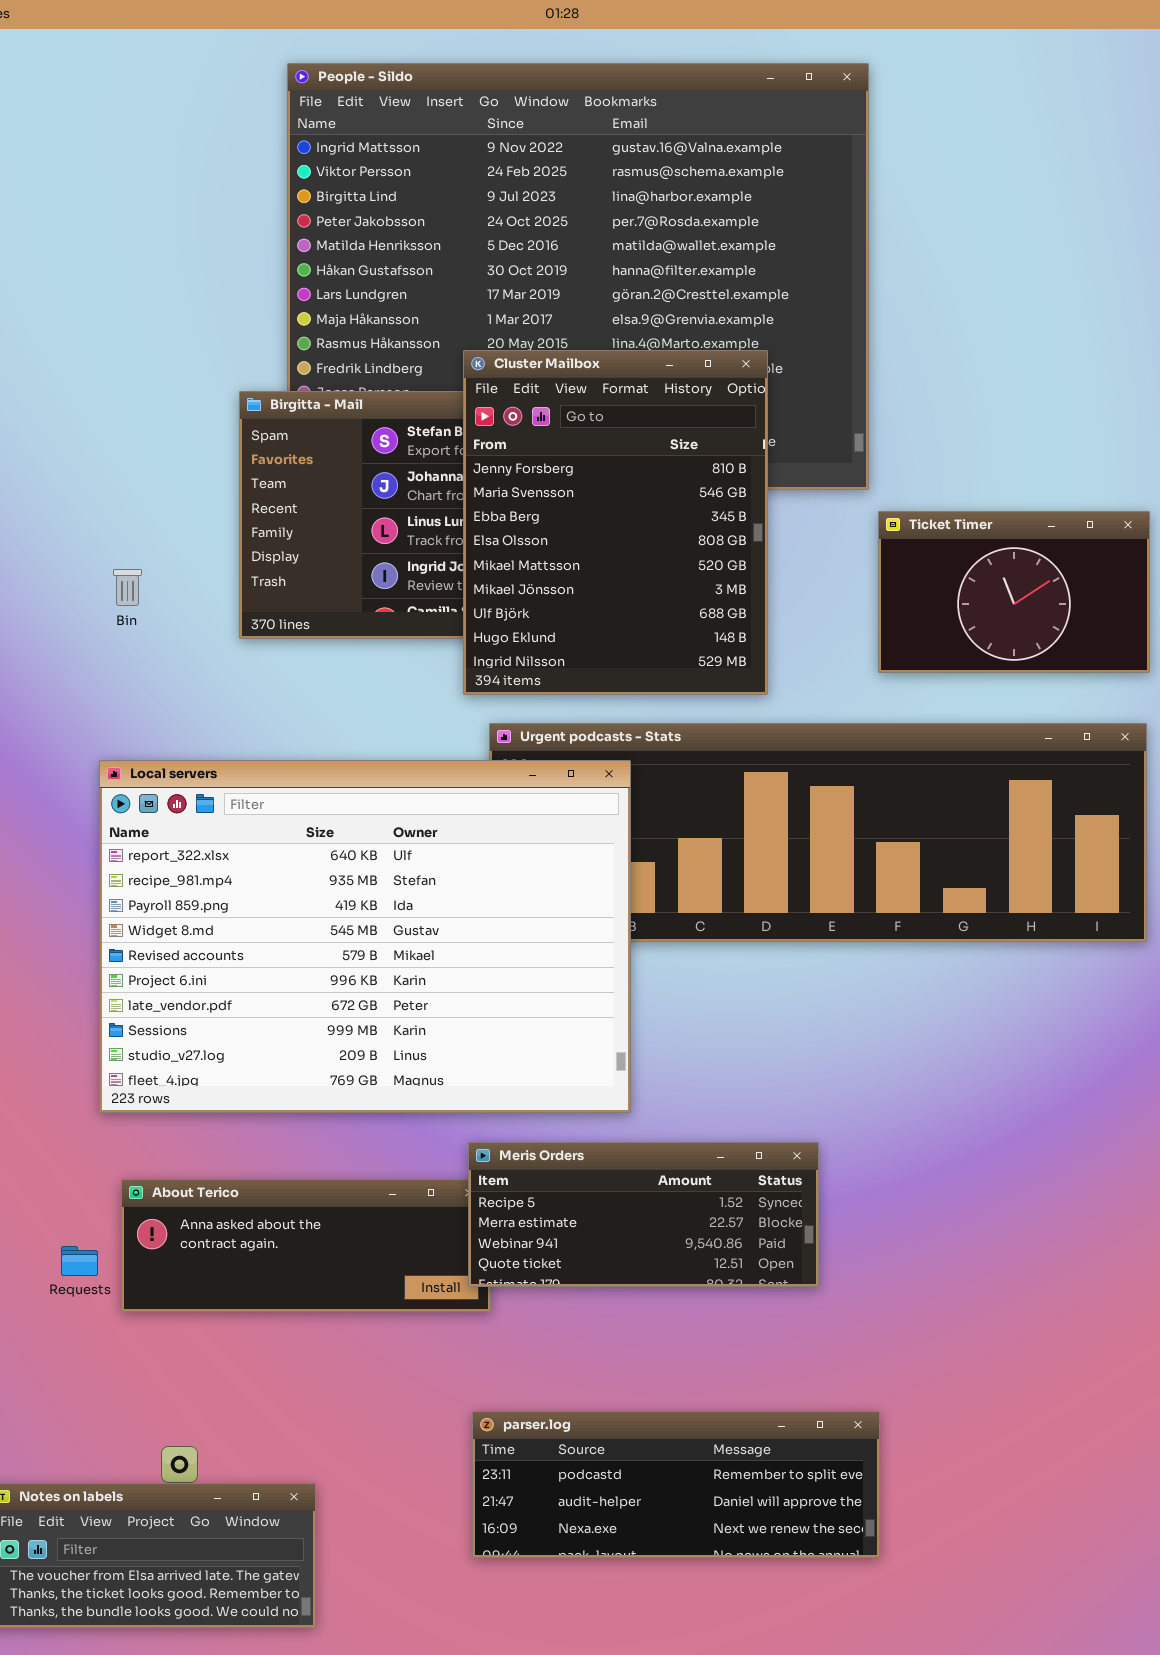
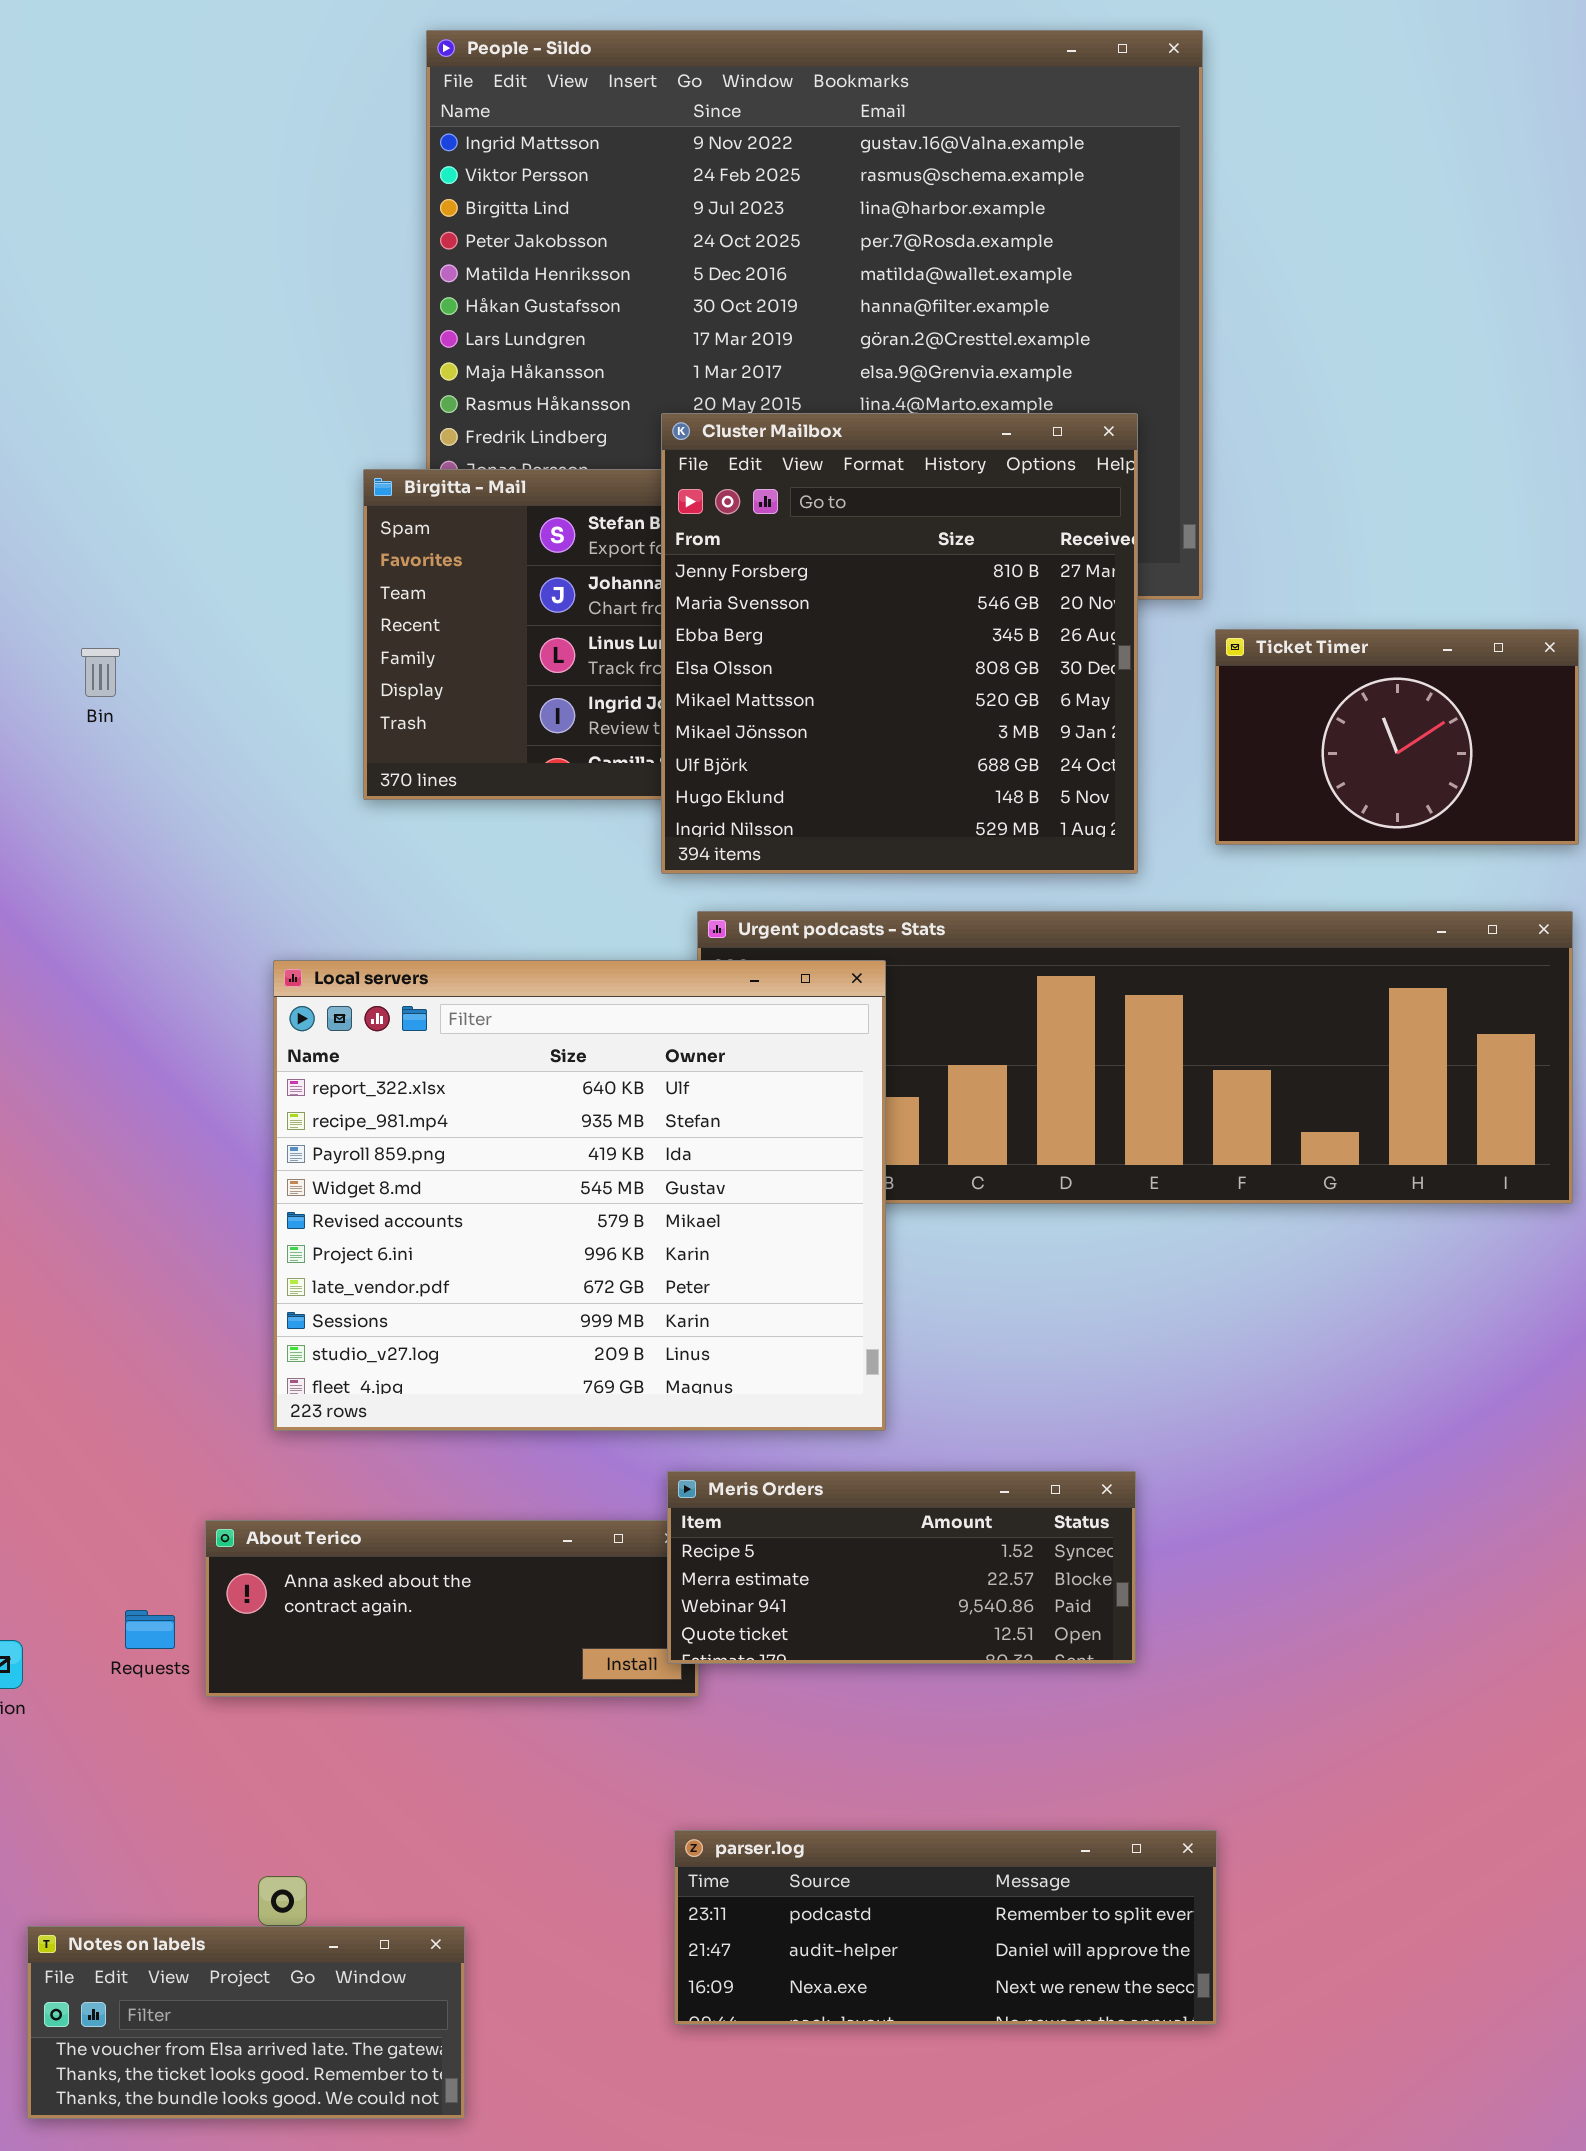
Cluster Mailbox: [463,350,768,695] -> [661,413,1138,874], resized
Bin: [113,569,142,606] -> [81,648,120,697], moved
Local servers: [99,760,631,1113] -> [273,960,886,1431], resized

